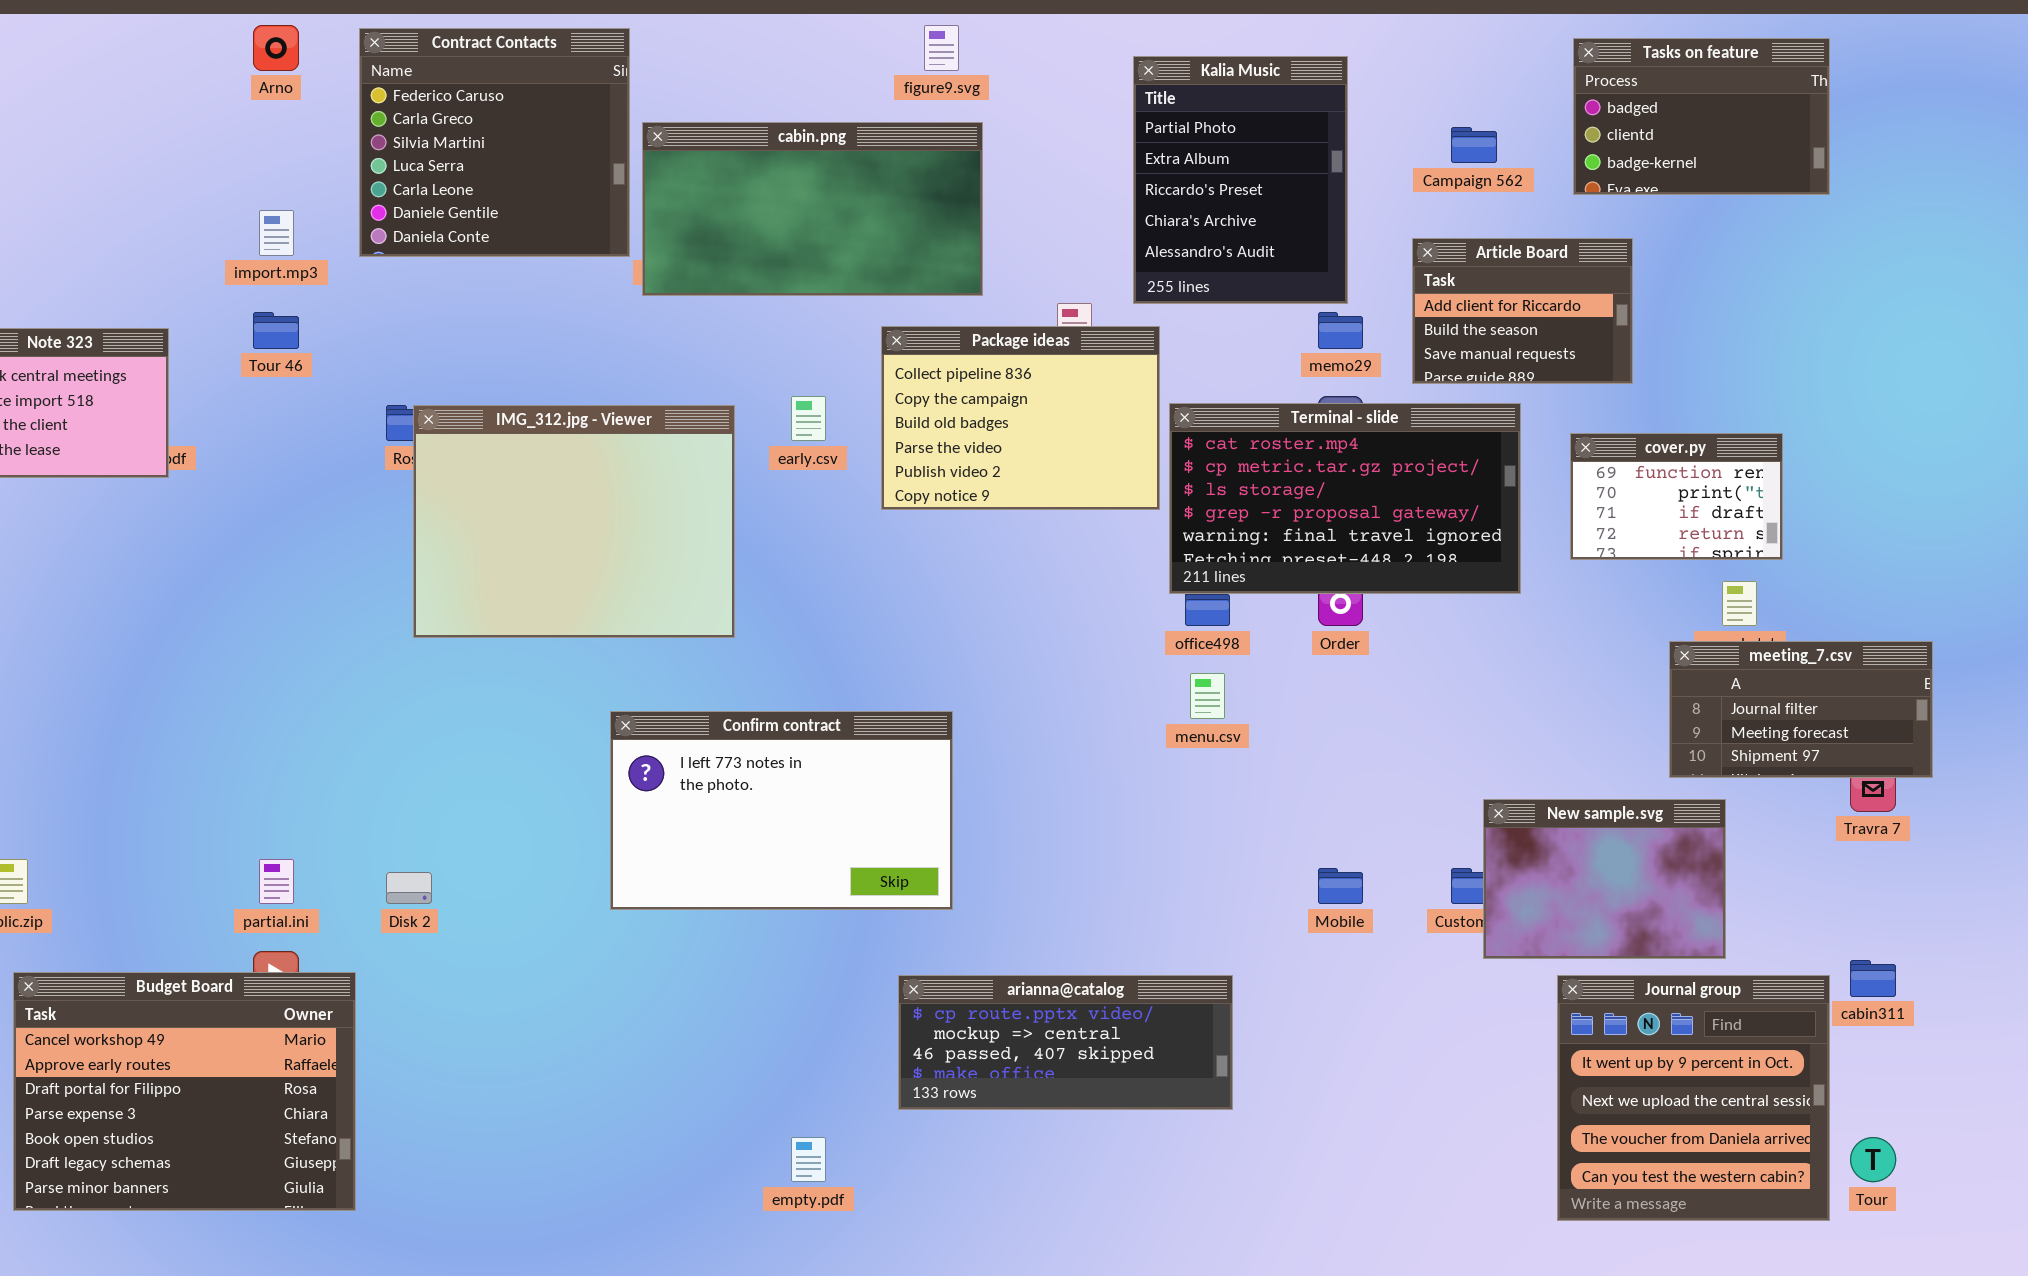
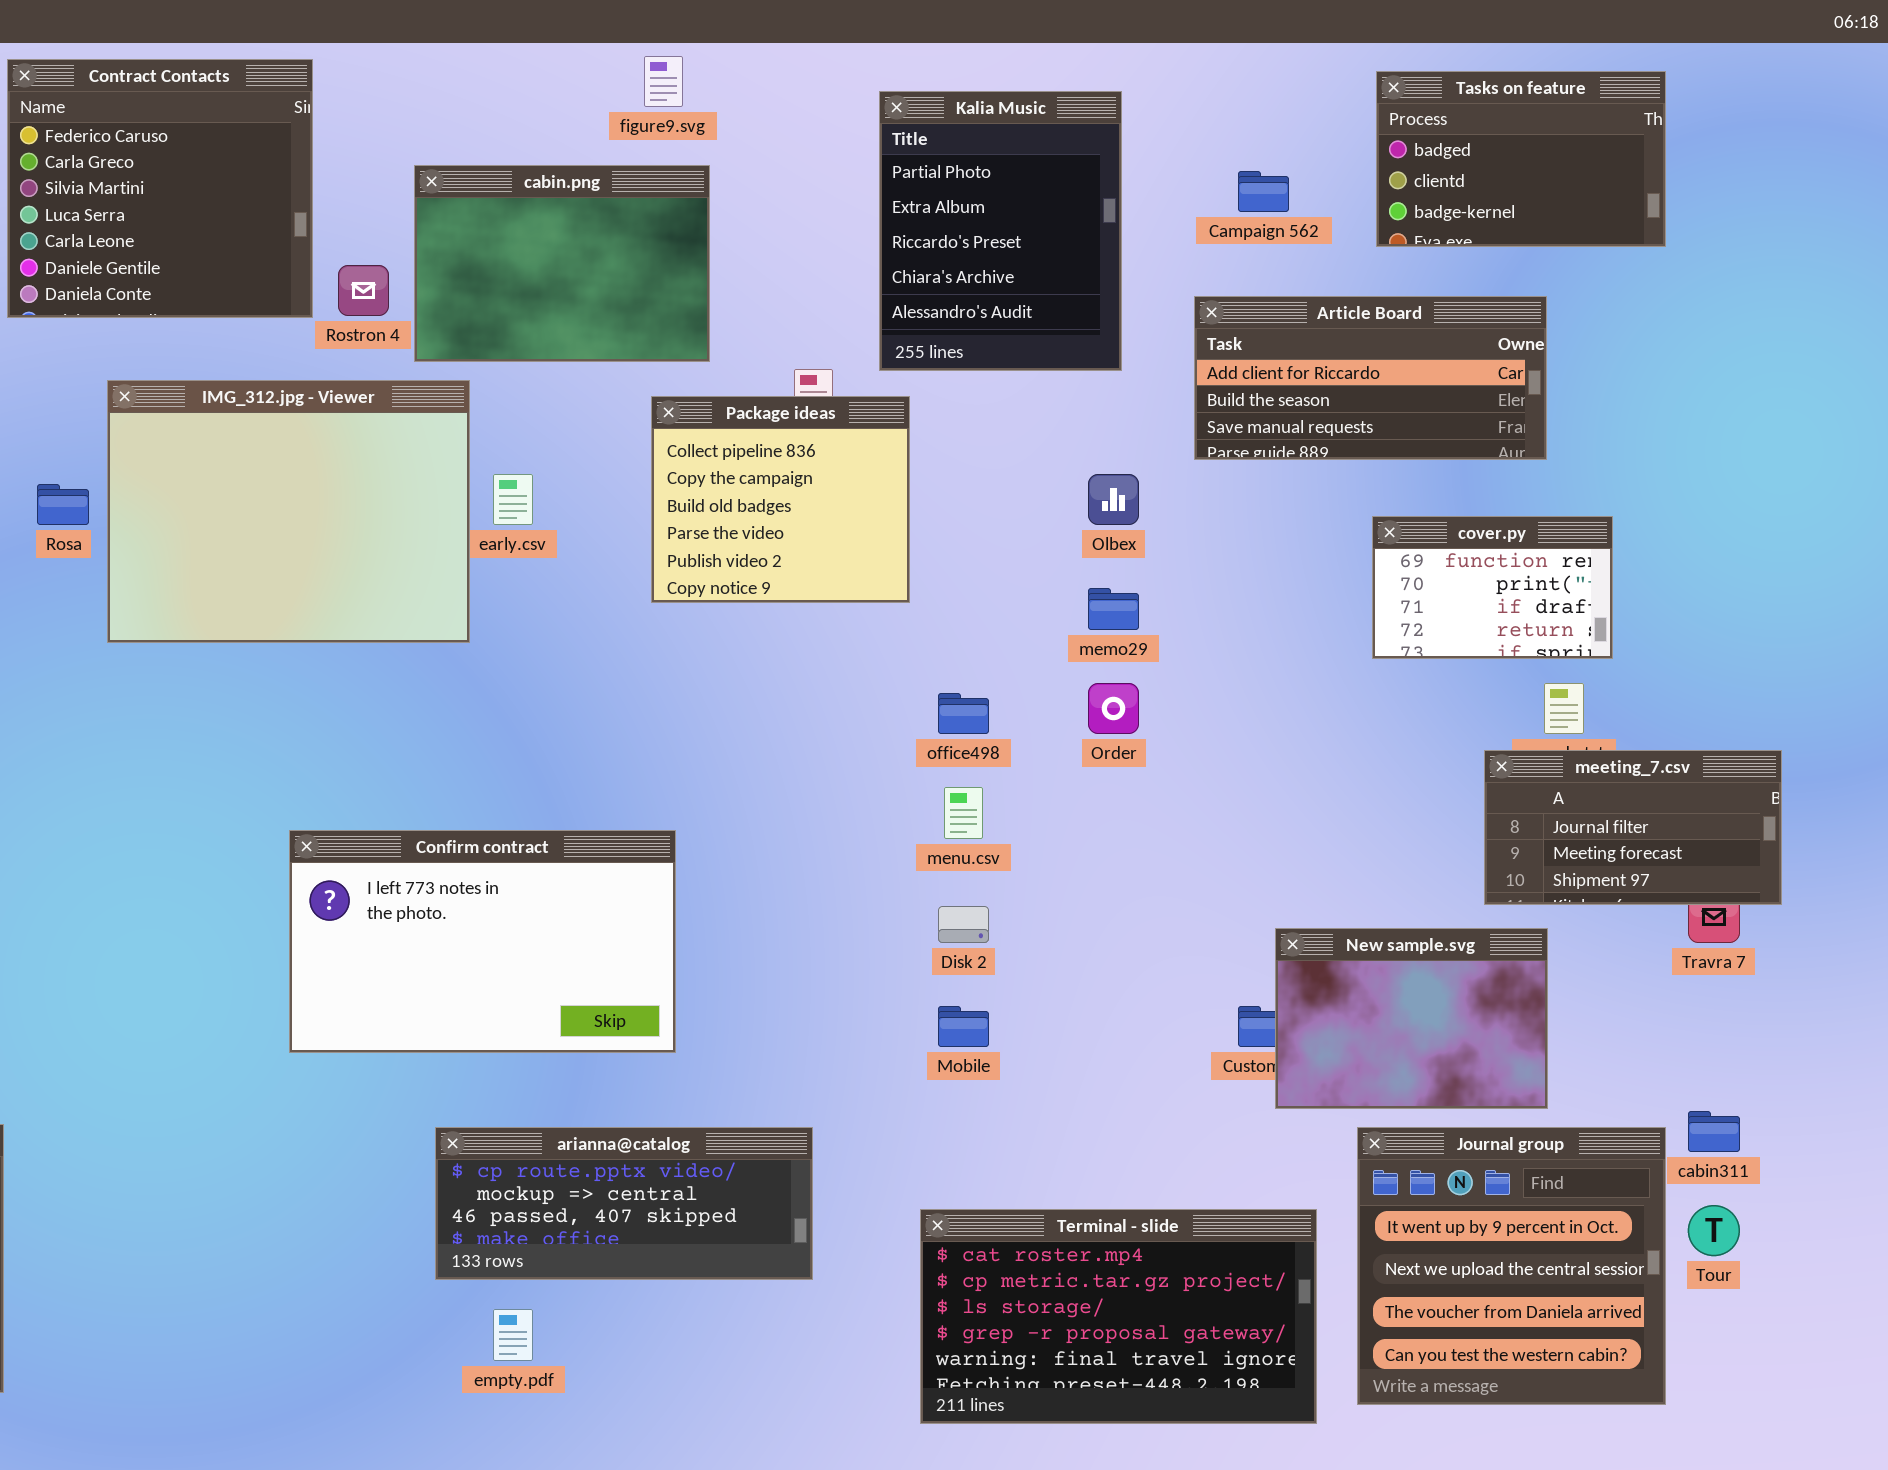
cabin.png: [642,122,983,296] -> [414,165,710,362], resized
Article Board: [1412,238,1633,384] -> [1194,296,1547,460], resized
memo29: [1318,312,1363,349] -> [1088,588,1139,630], moved
Package ideas: [881,326,1160,510] -> [651,396,910,603], resized
Terminal - slide: [1169,403,1521,594] -> [920,1209,1317,1424], moved
IMG_312.jpg - Viewer: [413,405,735,638] -> [107,380,470,643], moved
Mobile: [1318,868,1363,904] -> [938,1006,989,1047], moved
Disk 2: [386,872,432,904] -> [938,906,989,943], moved
arianna@catalog: [898,975,1233,1110] -> [435,1127,813,1280], moved
Tour: [1850,1137,1896,1182] -> [1688,1205,1740,1256], moved

